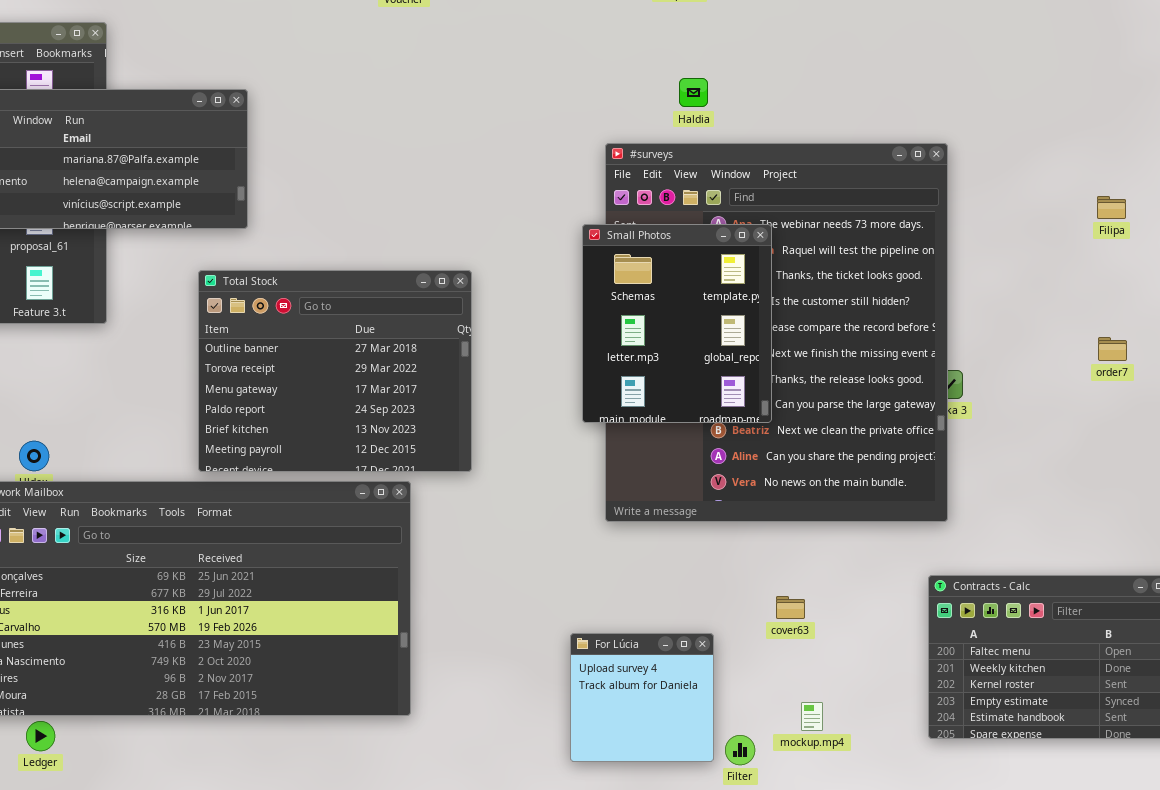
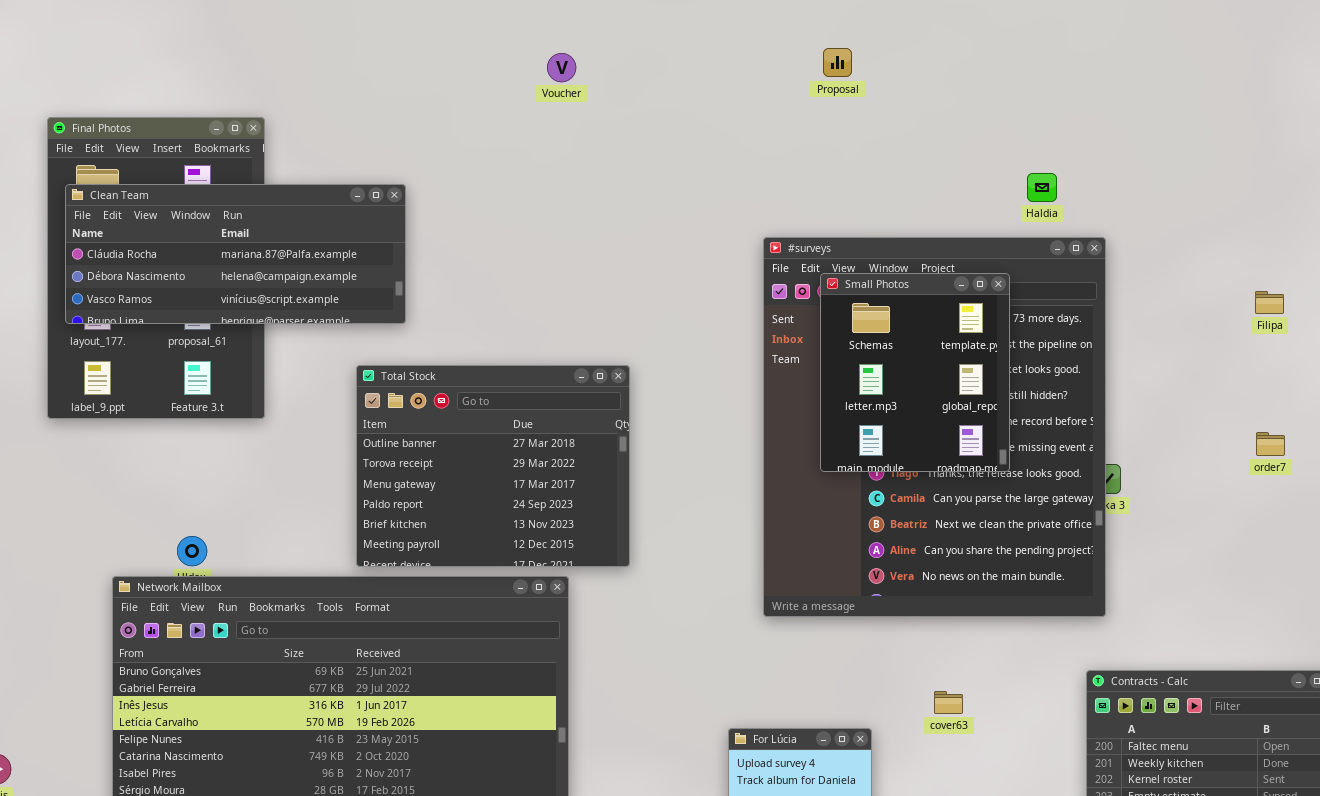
Haldia: [679,78,708,107] -> [1027,173,1057,202], moved
Small Photos: [582,224,772,423] -> [820,273,1010,472], moved

